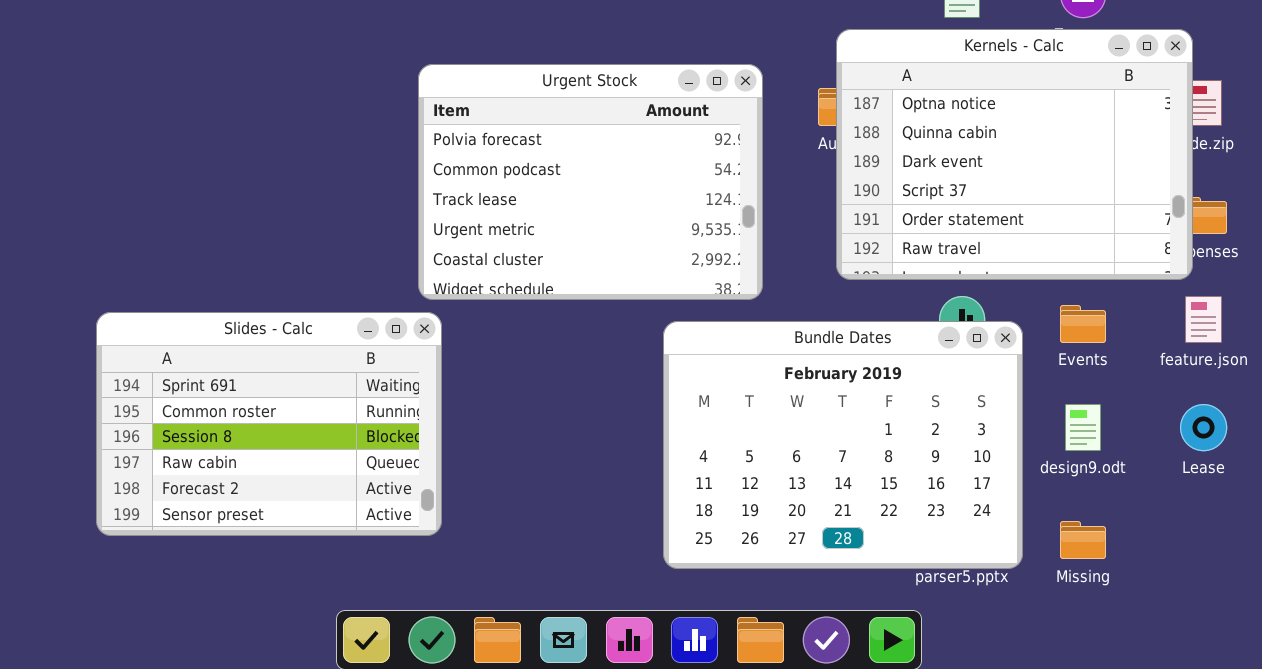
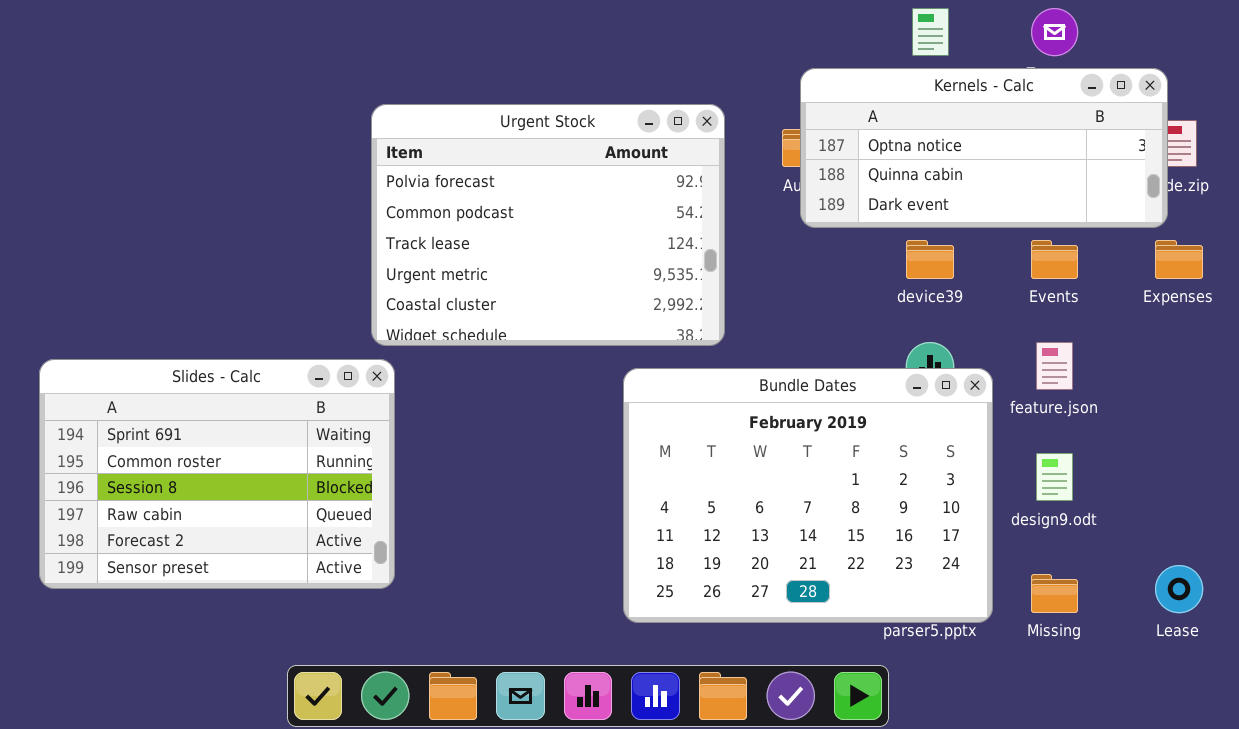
Kernels - Calc: [836,29,1193,280] -> [800,68,1168,228], resized
feature.json: [1185,296,1222,343] -> [1036,342,1073,390], moved
Events: [1060,305,1106,343] -> [1031,240,1078,279], moved
Lease: [1180,404,1227,451] -> [1155,565,1203,613], moved

